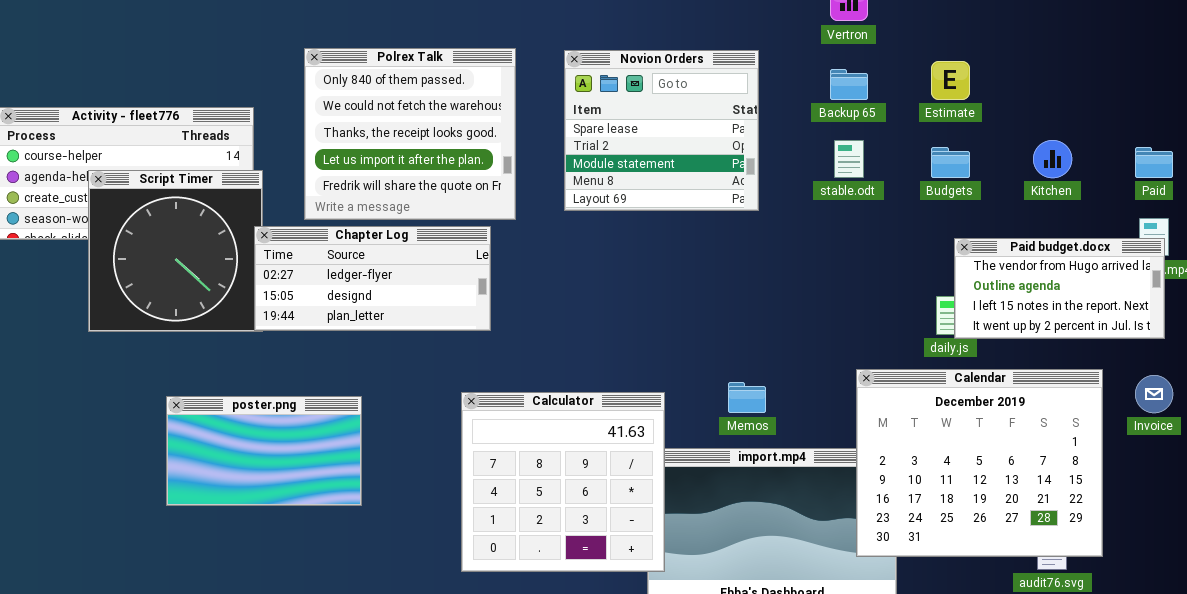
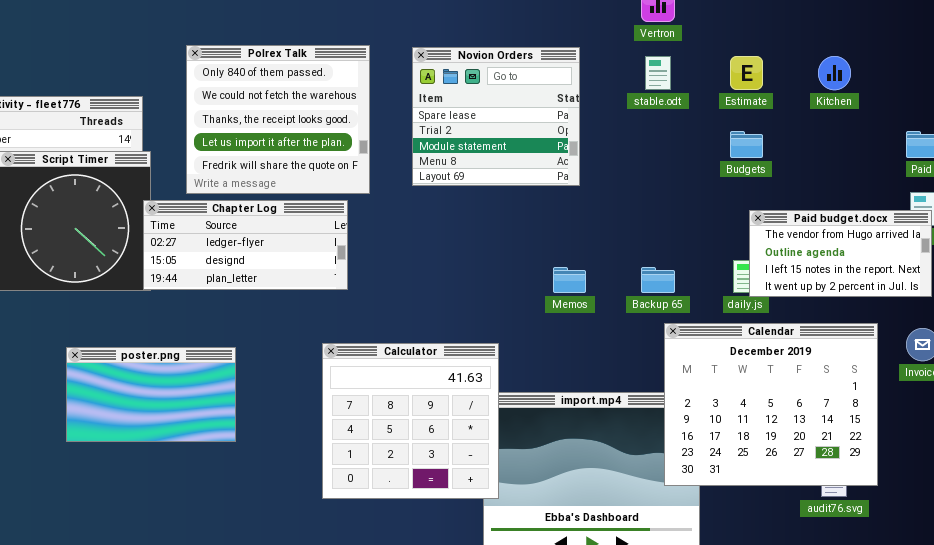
Backup 65: [830,69,868,100] -> [641,267,675,293], moved
stable.odt: [834,140,864,178] -> [645,56,671,90], moved
Kitchen: [1033,140,1072,178] -> [818,56,851,90], moved
Memos: [728,382,766,413] -> [553,267,586,293], moved

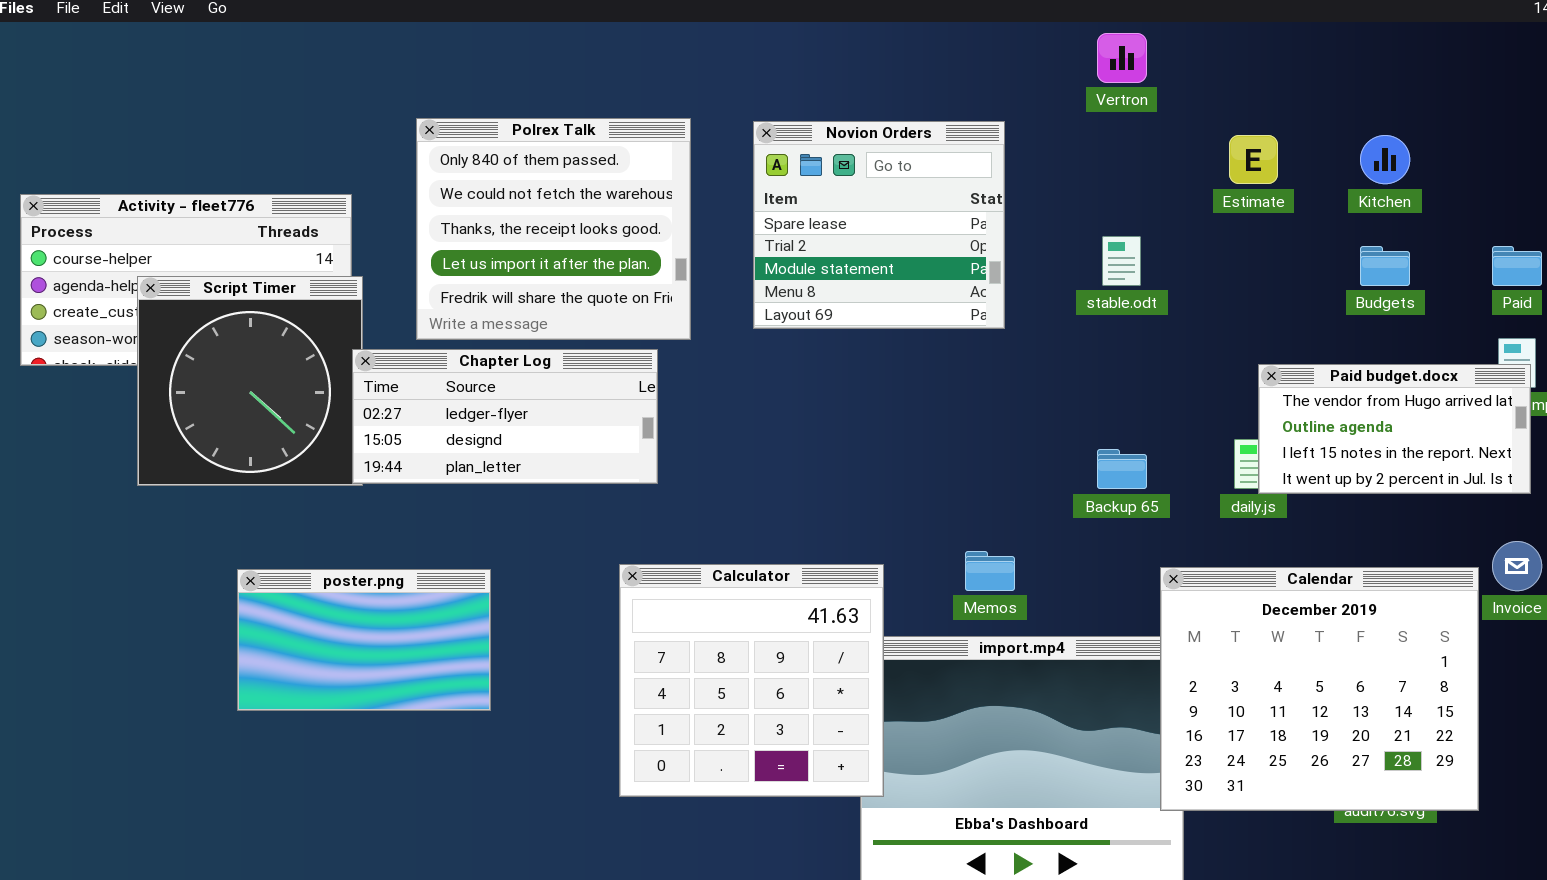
stable.odt: [645,56,671,90] -> [1102,236,1141,286], moved
Budgets: [730,131,763,158] -> [1360,246,1410,286], moved
Memos: [553,267,586,293] -> [965,551,1015,591], moved
Calendar: [664,323,878,486] -> [1160,567,1479,811], moved

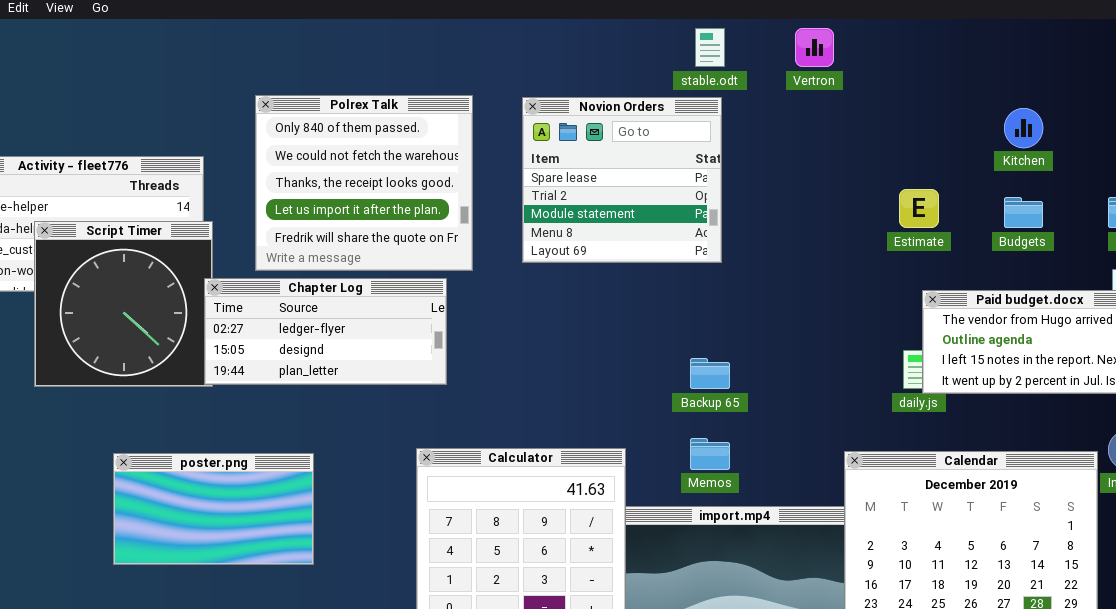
Estimate: [1229,135,1278,184] -> [899,189,939,228], moved
stable.odt: [1102,236,1141,286] -> [695,28,725,67], moved
Backup 65: [1097,449,1147,489] -> [690,358,730,389], moved

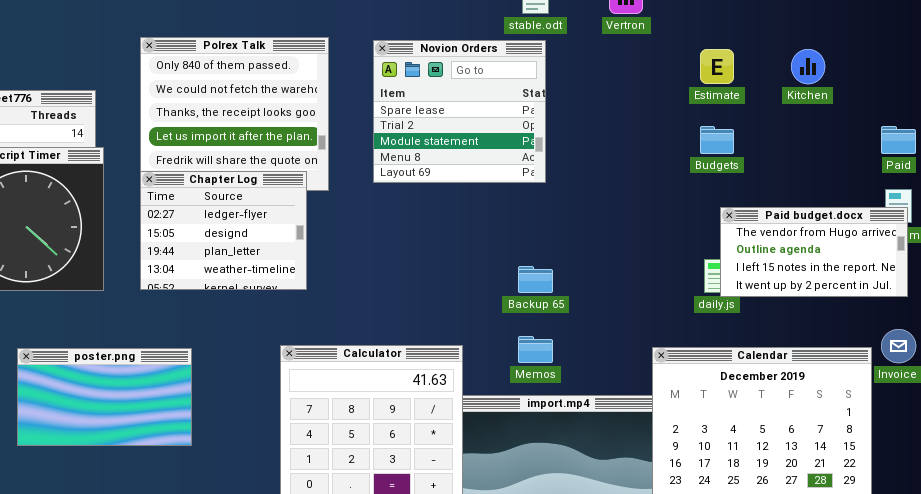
Estimate: [899,189,939,228] -> [700,49,734,84], moved
Budgets: [1004,197,1043,228] -> [700,126,734,154], moved
Chapter Log: [204,278,447,385] -> [140,171,307,290], resized

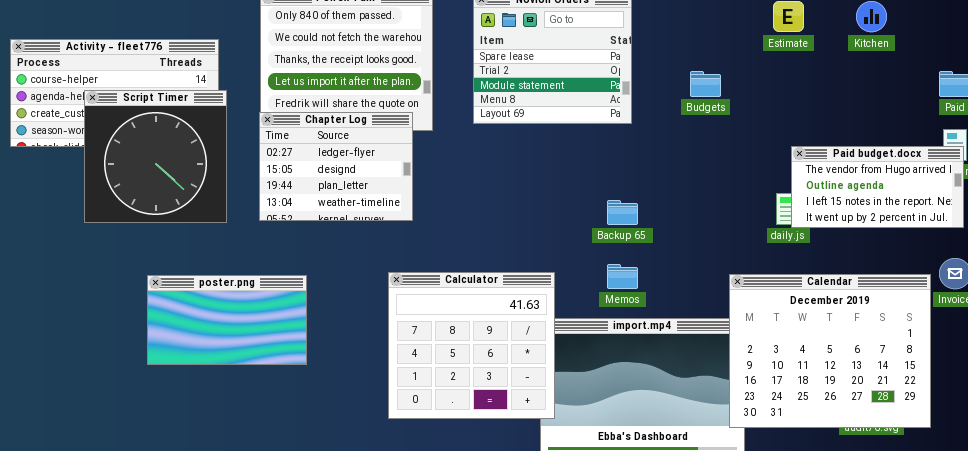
Budgets: [700,126,734,154] -> [690,71,721,97], moved

